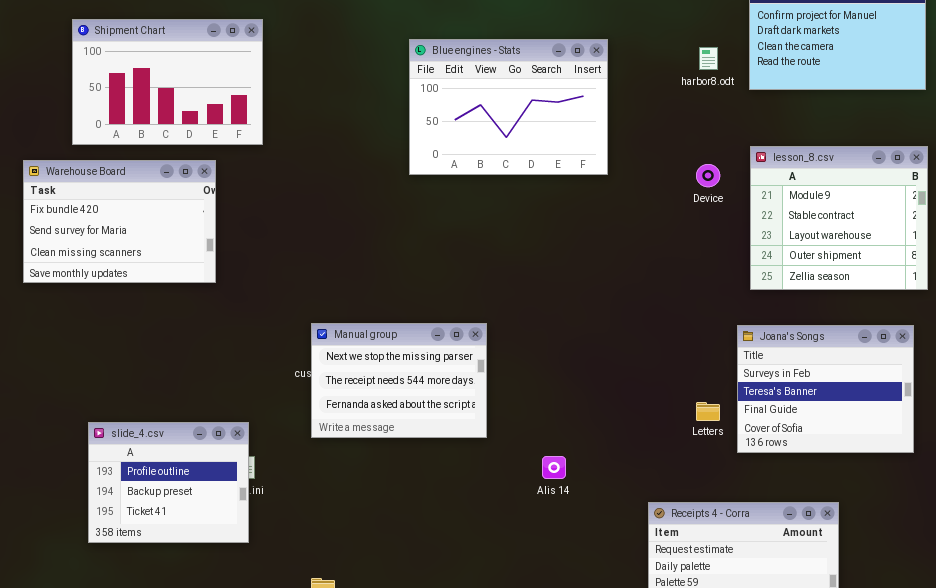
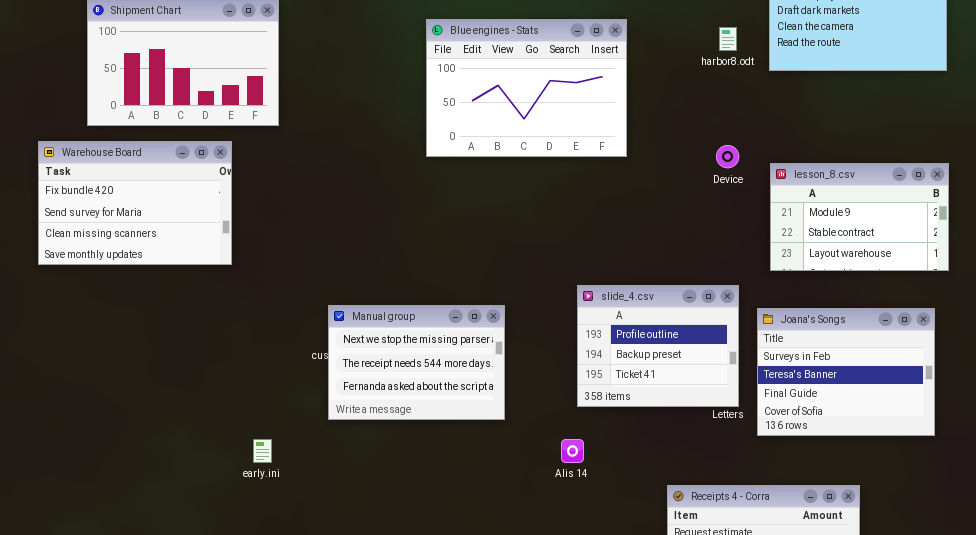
lesson_8.csv: [750,146,928,290] -> [770,163,949,271], resized
slide_4.csv: [88,422,249,543] -> [577,285,739,407], moved

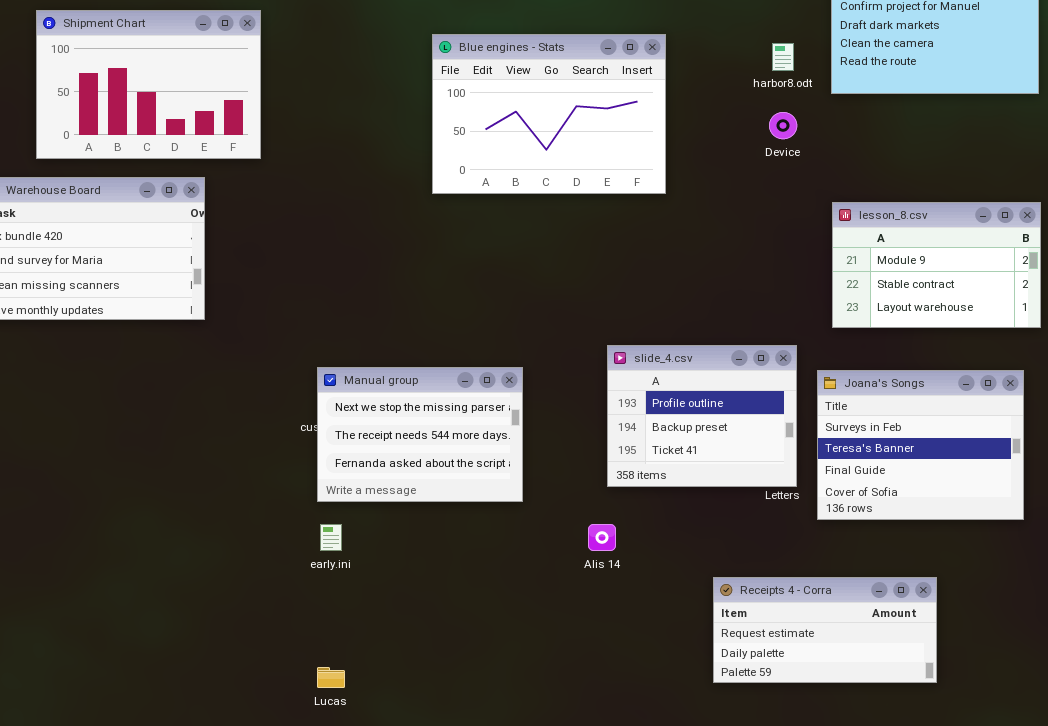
Device: [716,145,739,168] -> [769,112,797,139], moved
early.ini: [253,439,272,463] -> [320,524,342,551], moved

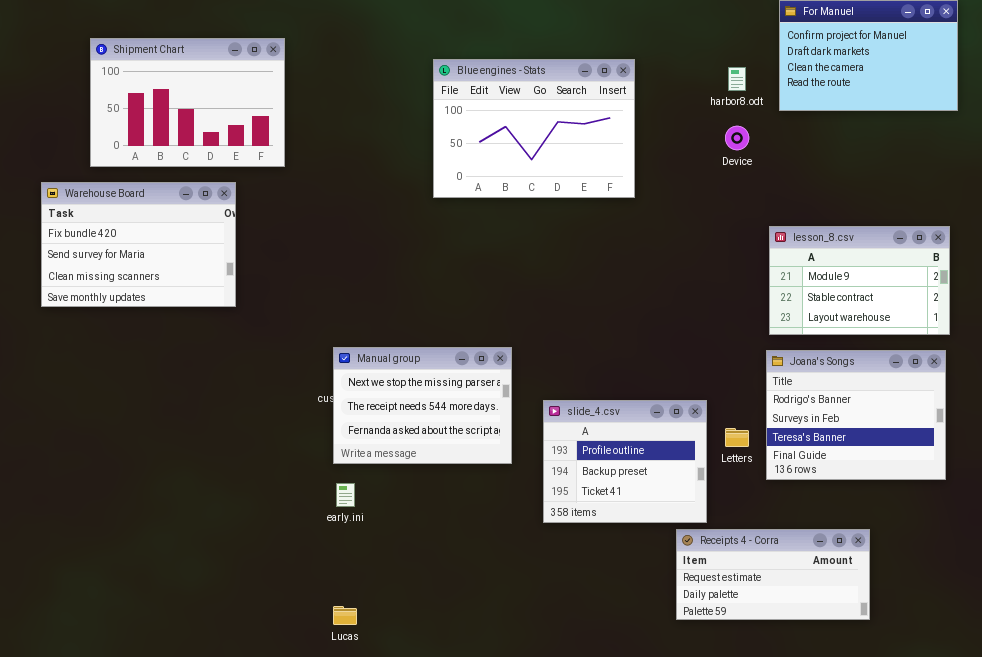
lesson_8.csv: [832,202,1041,328] -> [769,226,950,335], moved
slide_4.csv: [607,345,797,487] -> [543,400,707,523], moved
Joana's Songs: [817,370,1024,520] -> [766,350,946,480], scrolled up 1 row

